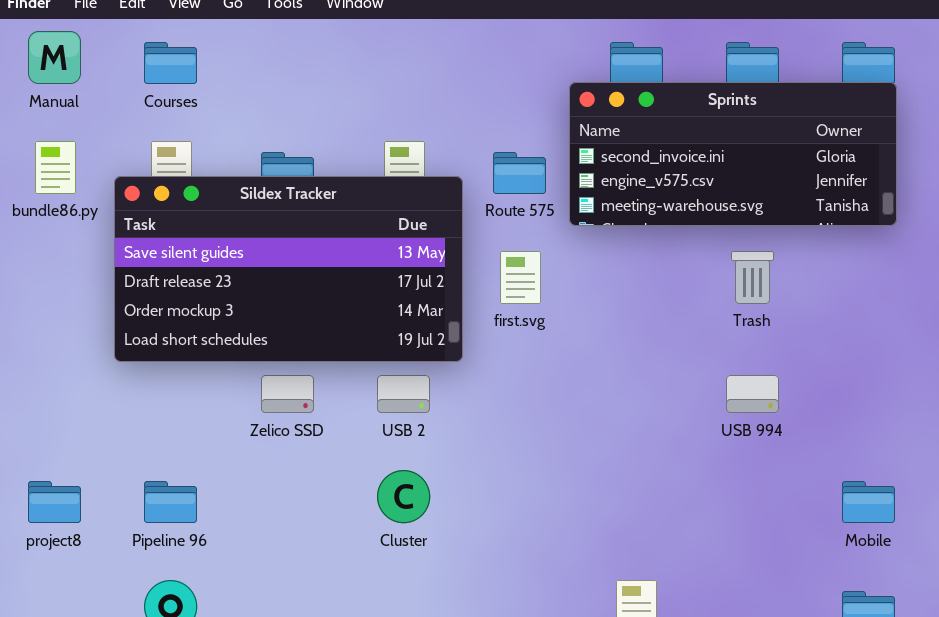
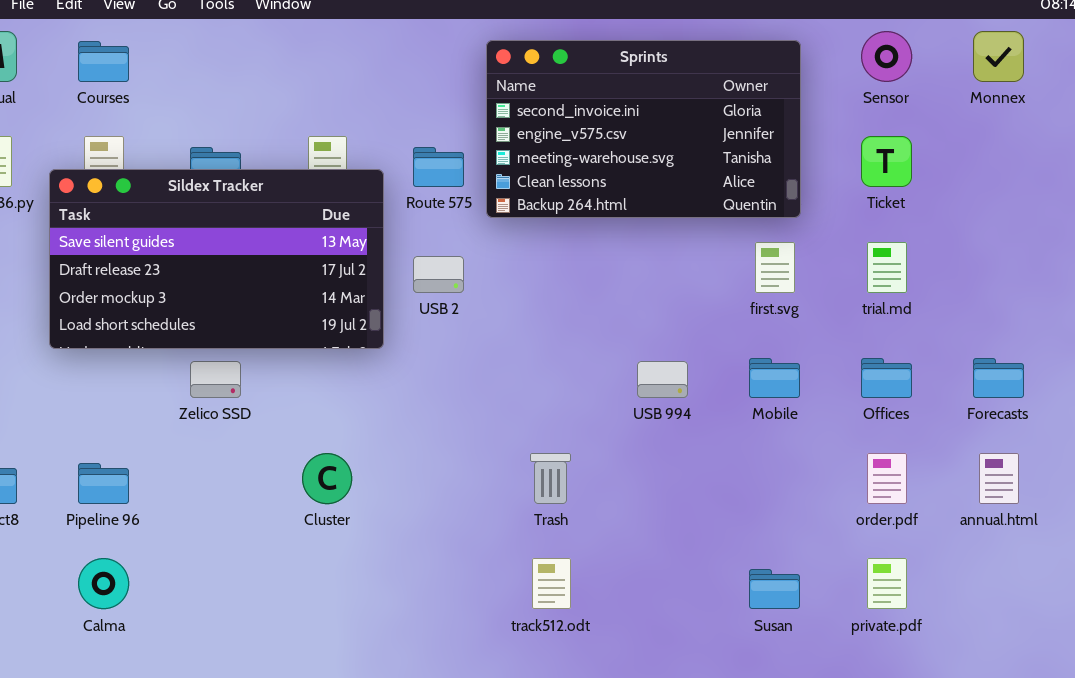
Sprints: [569,82,897,226] -> [486,40,801,218], resized
first.svg: [500,251,541,304] -> [755,242,795,293], moved
Trash: [731,251,774,304] -> [530,453,571,504], moved
USB 2: [377,375,430,413] -> [413,256,464,293], moved
Mobile: [842,481,895,523] -> [749,358,800,398], moved

